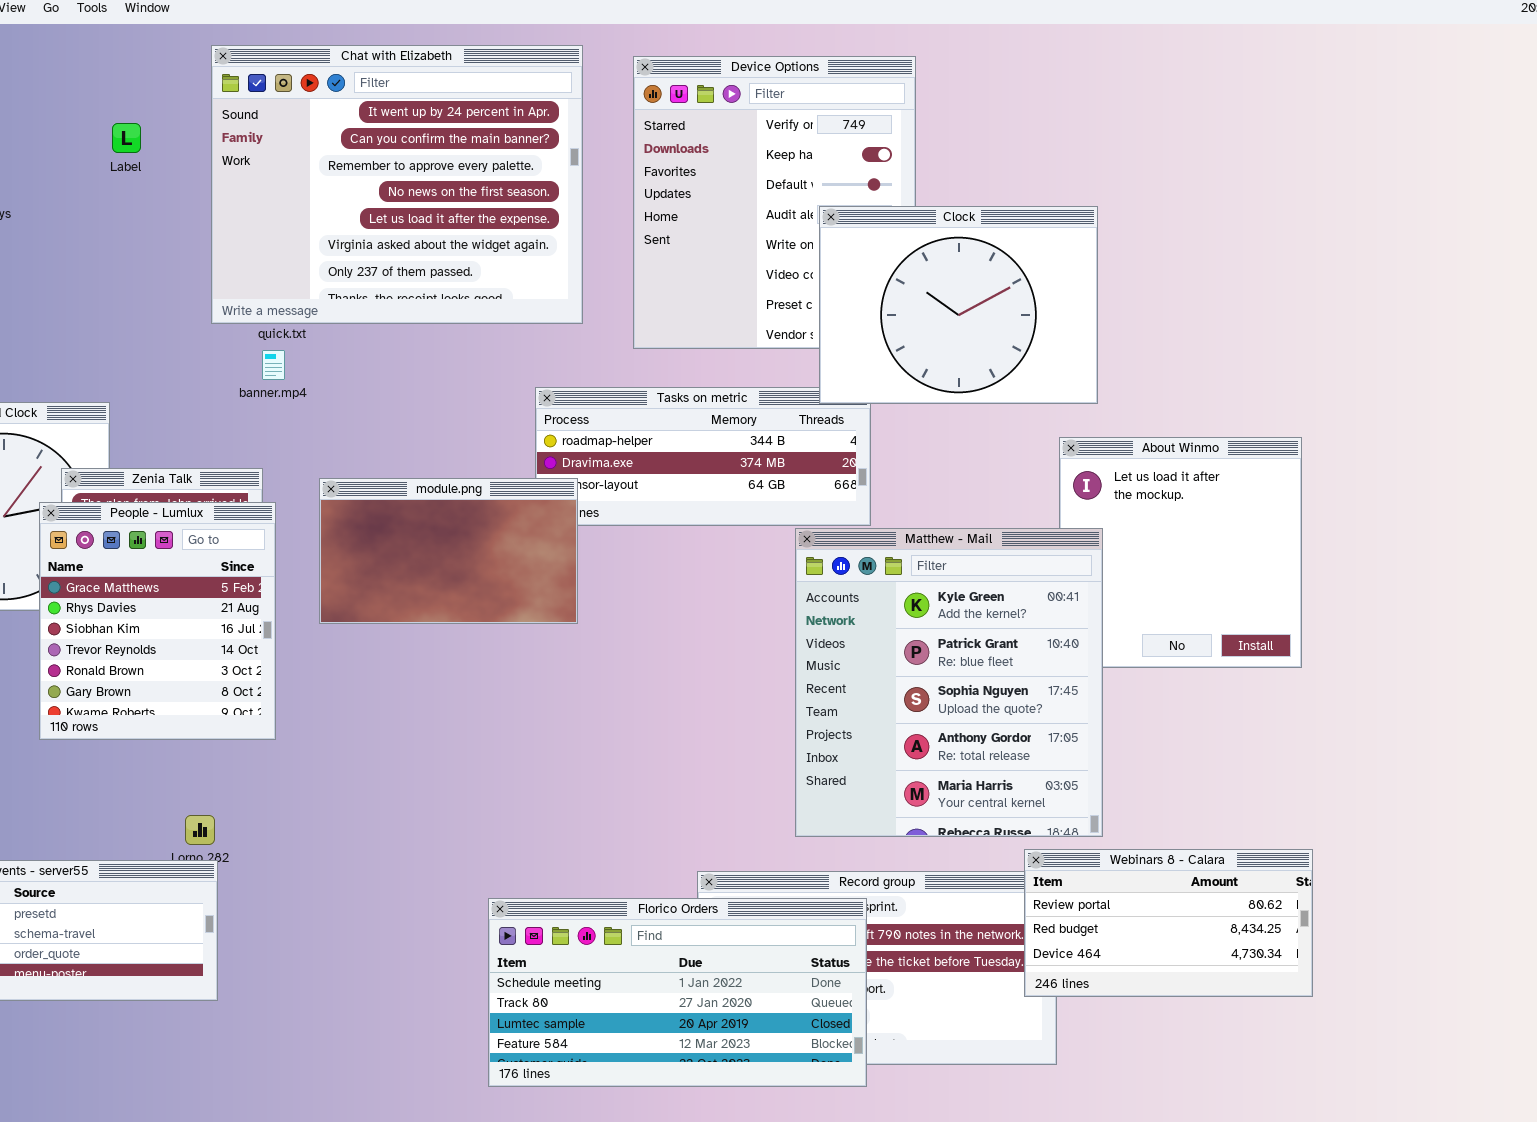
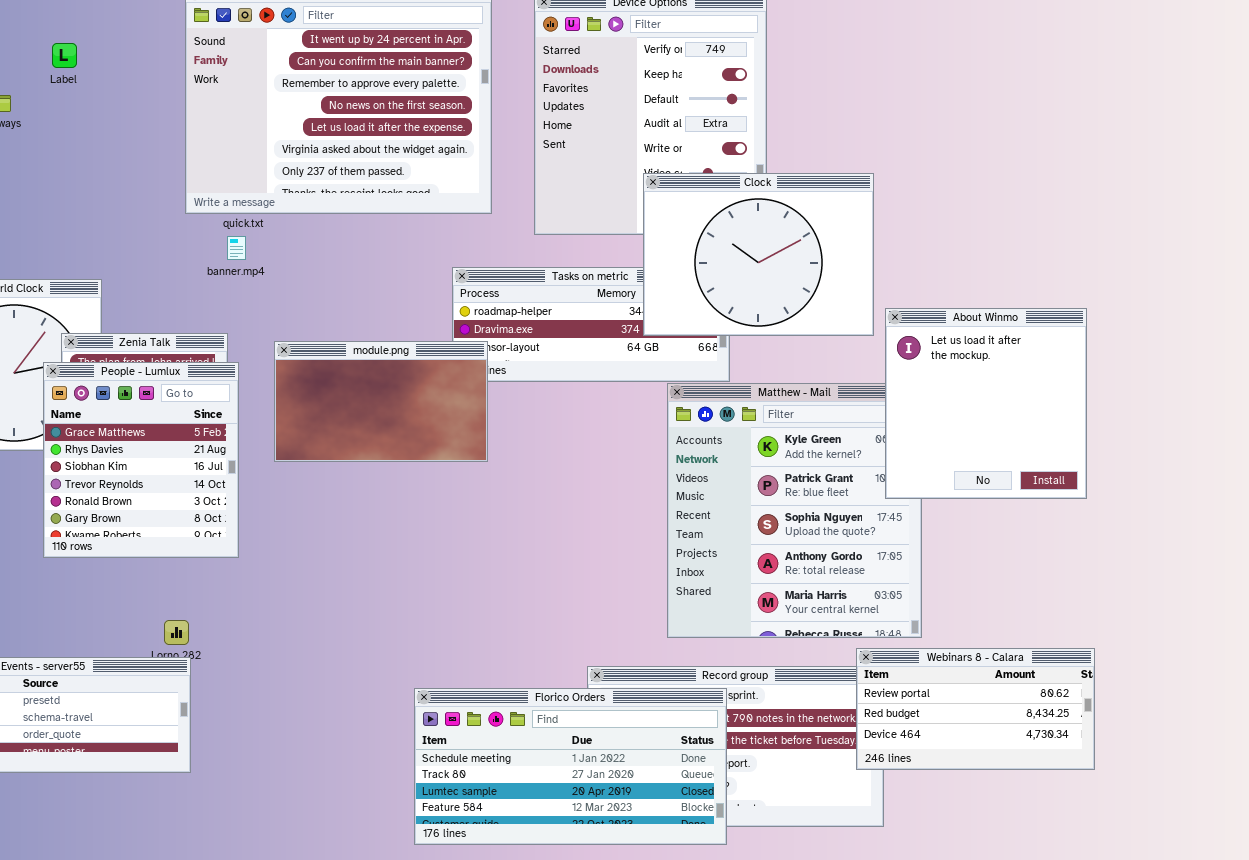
Label: [112,123,141,153] -> [52,43,77,68], moved
Clock: [819,206,1098,404] -> [643,173,874,336], moved
About Winmo: [1059,437,1302,668] -> [885,308,1087,499], raised

